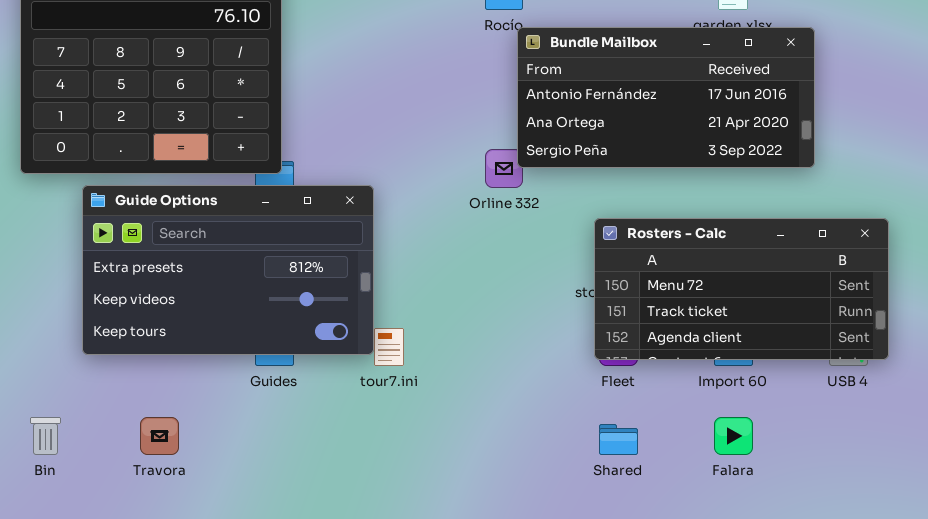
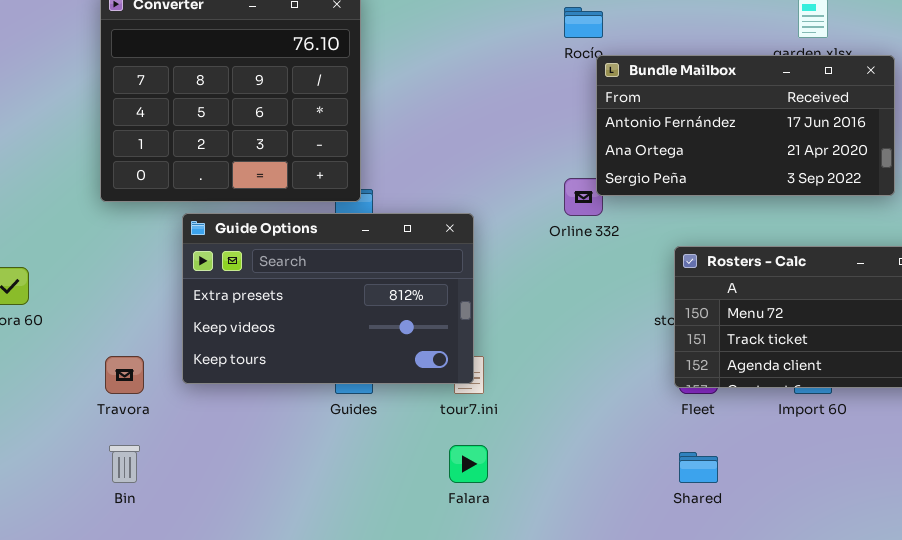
Guide Options: [82,185,374,355] -> [182,213,474,384], moved
Travora: [140,417,179,455] -> [105,356,144,394], moved
Falara: [714,417,753,455] -> [449,445,488,483], moved

